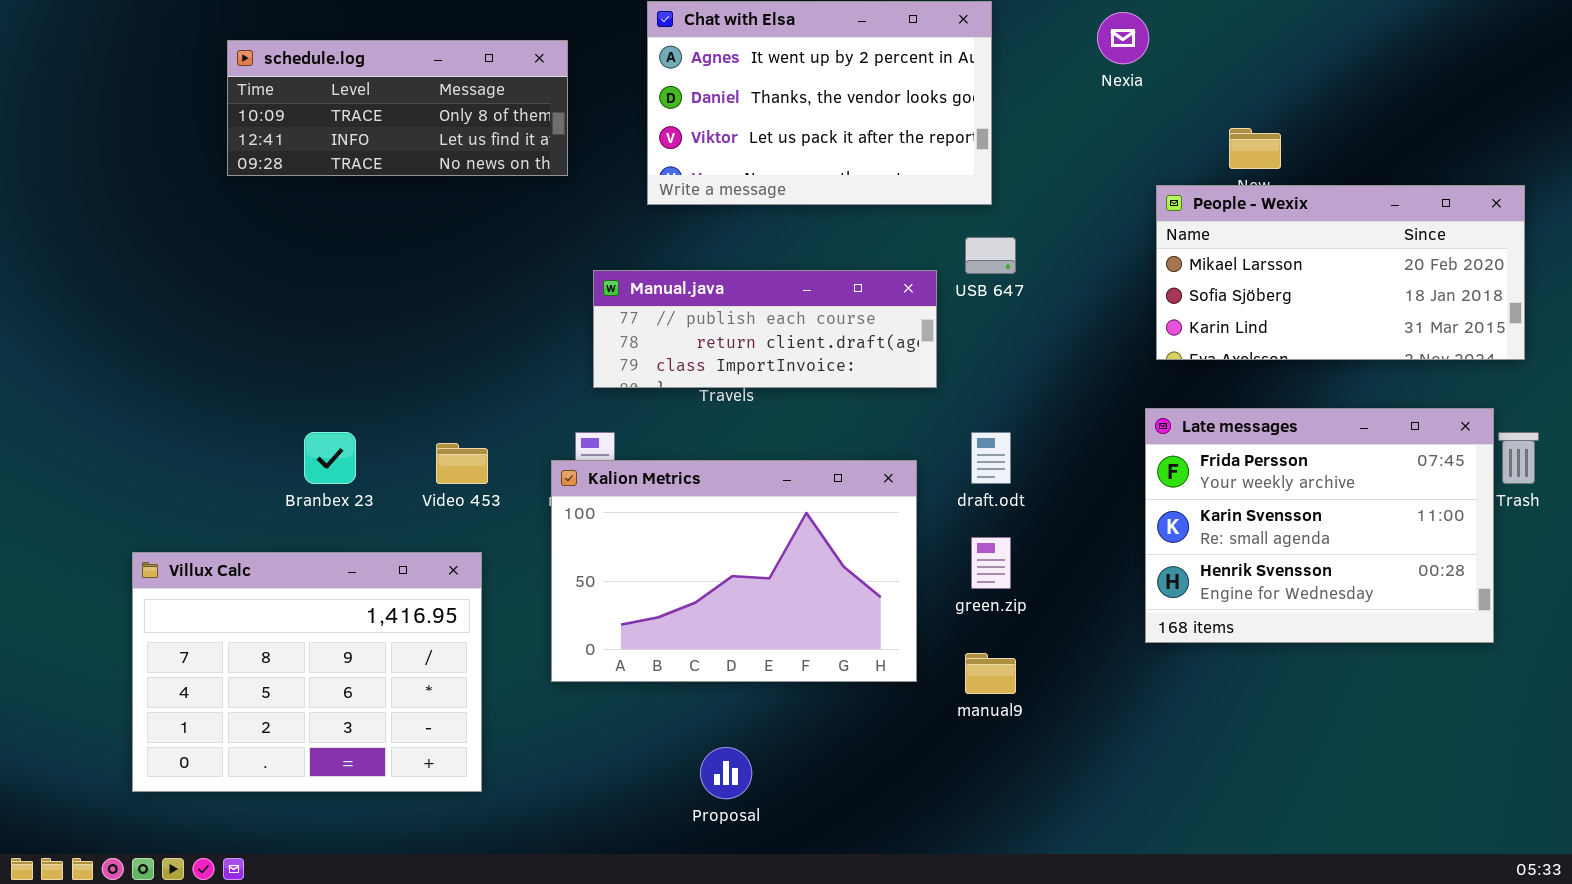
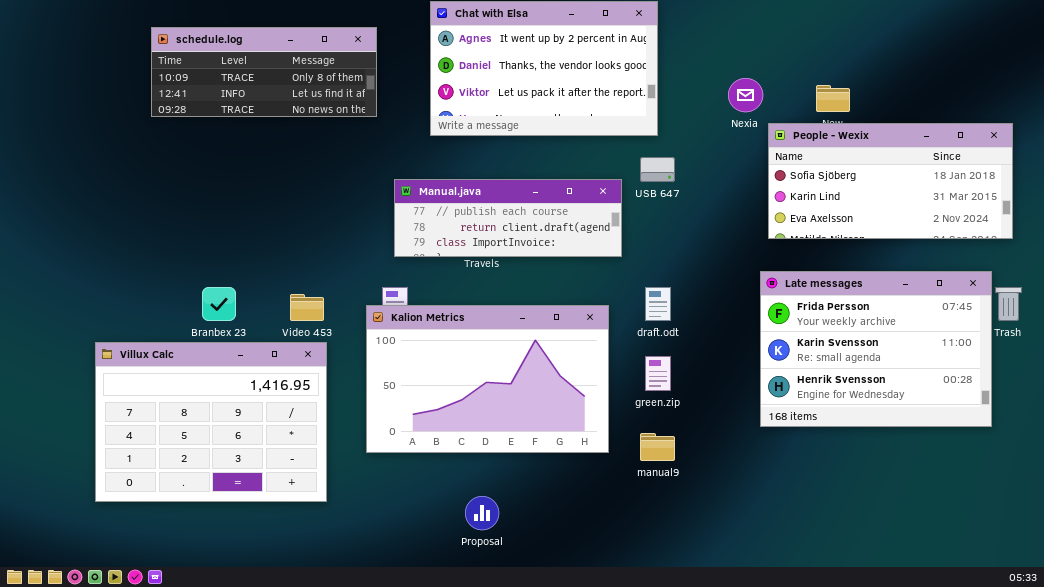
Nexia: [1097,12,1149,64] -> [728,78,763,112], moved
People - Wexix: [1156,185,1525,360] -> [768,123,1013,239], scrolled down 1 row
Villux Calc: [132,552,482,792] -> [95,342,327,502], moved

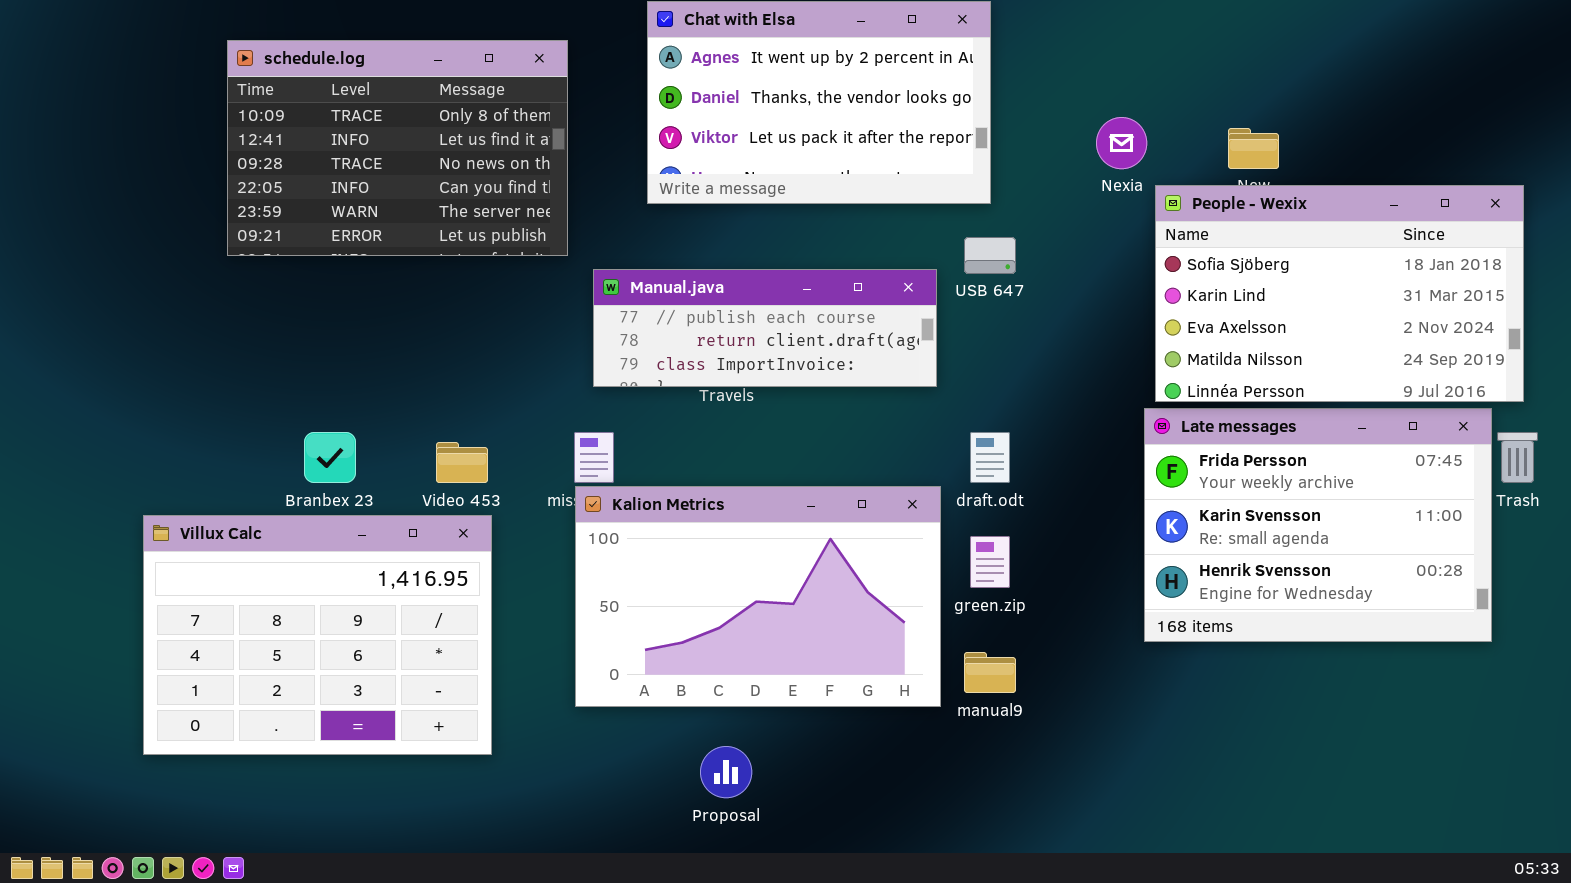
schedule.log: [151,27,377,117] -> [227,40,568,256], resized
People - Wexix: [768,123,1013,239] -> [1155,185,1524,402], resized
Kalion Metrics: [366,305,609,453] -> [575,486,941,707], moved

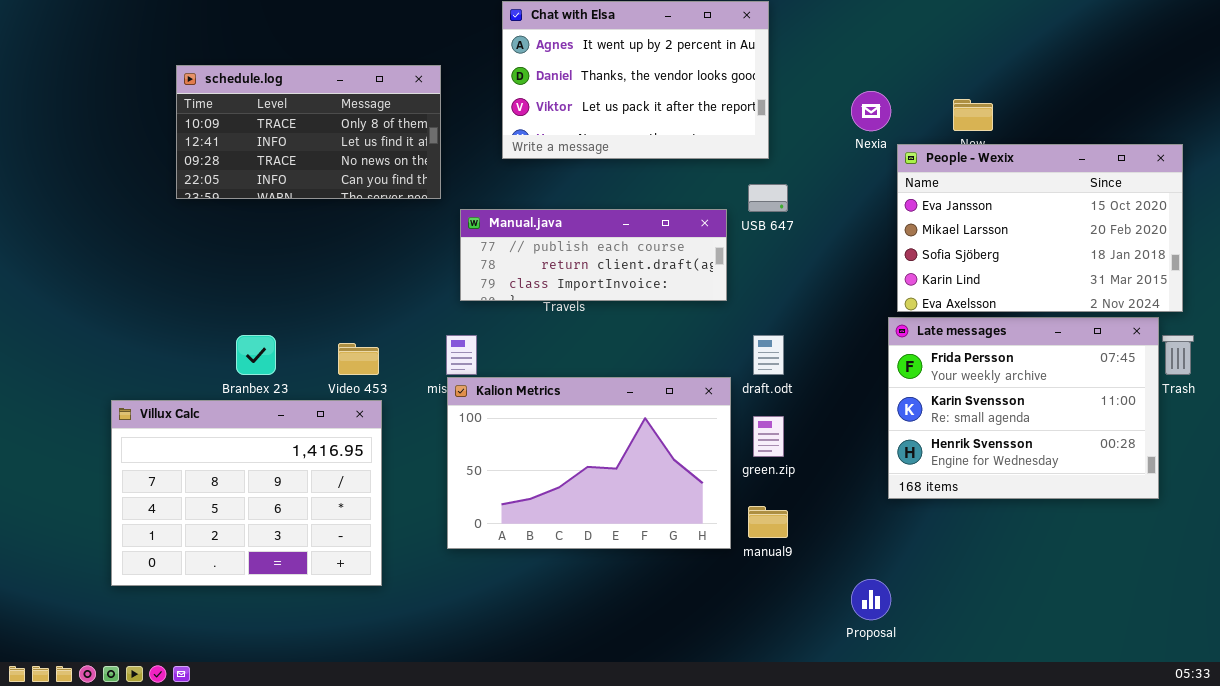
schedule.log: [227,40,568,256] -> [176,65,441,199], resized
People - Wexix: [1155,185,1524,402] -> [897,144,1183,312], scrolled up 2 rows
Proposal: [700,746,752,798] -> [851,579,891,620], moved

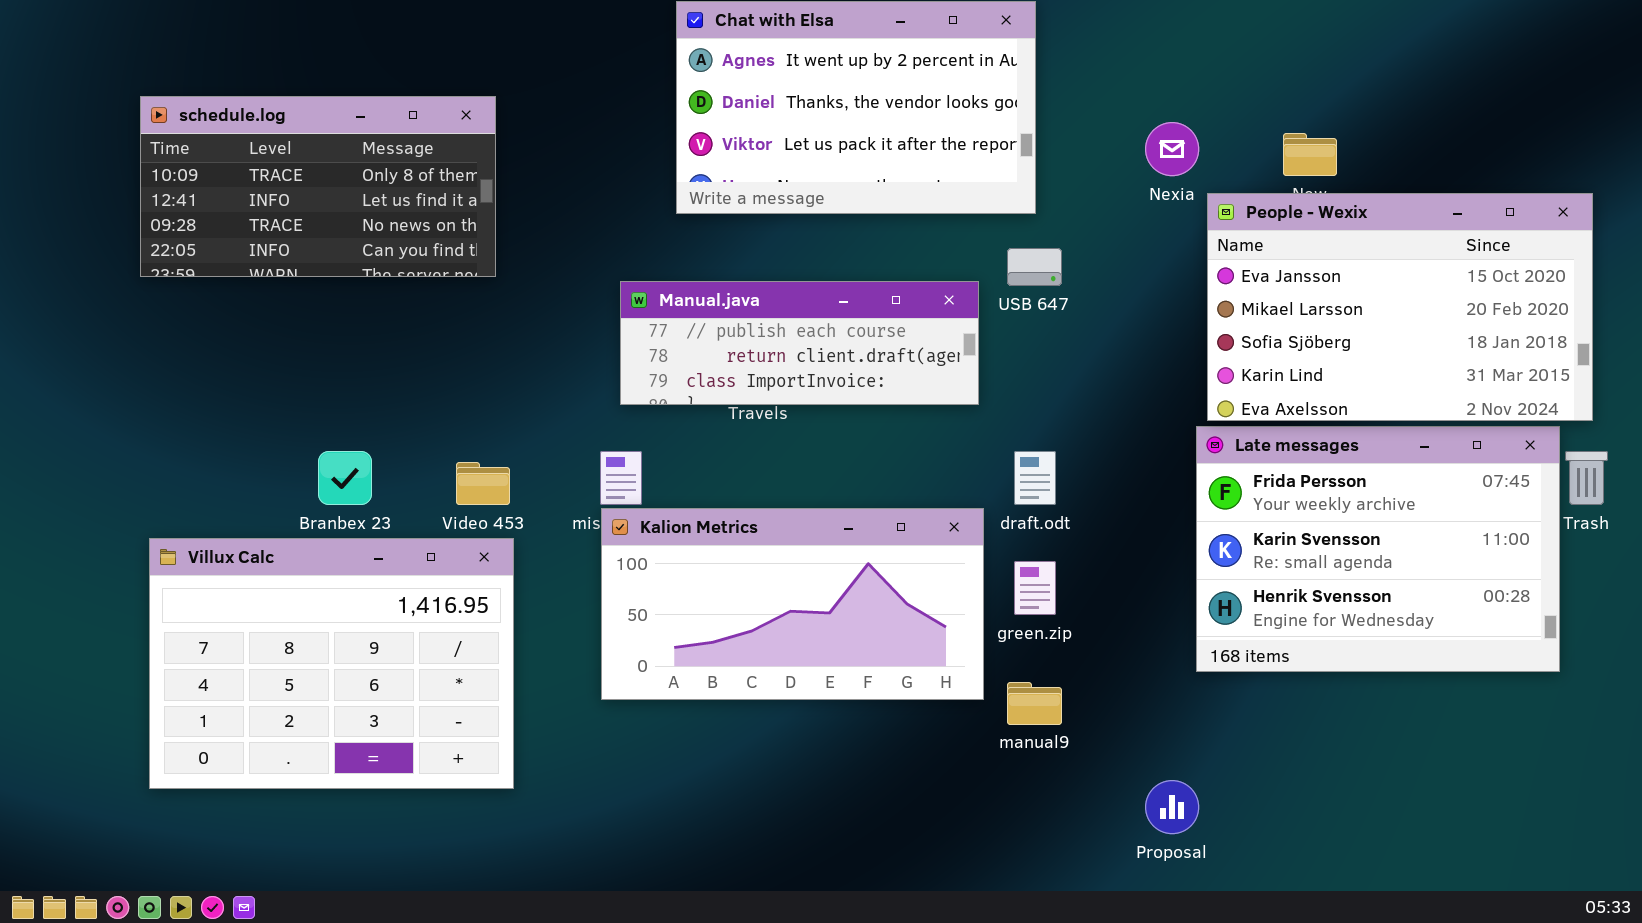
schedule.log: [176,65,441,199] -> [140,96,496,277], moved
Kalion Metrics: [447,377,731,549] -> [601,508,984,700], resized

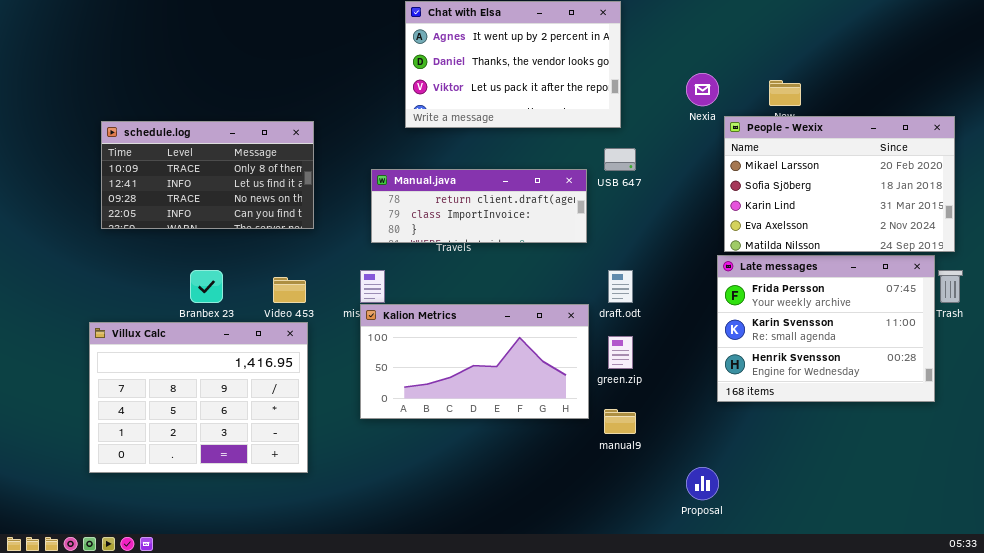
schedule.log: [140,96,496,277] -> [101,121,314,229], moved
People - Wexix: [1207,193,1593,421] -> [724,116,955,252], scrolled down 1 row
Manual.java: [620,281,979,405] -> [371,169,587,243], scrolled down 1 row

